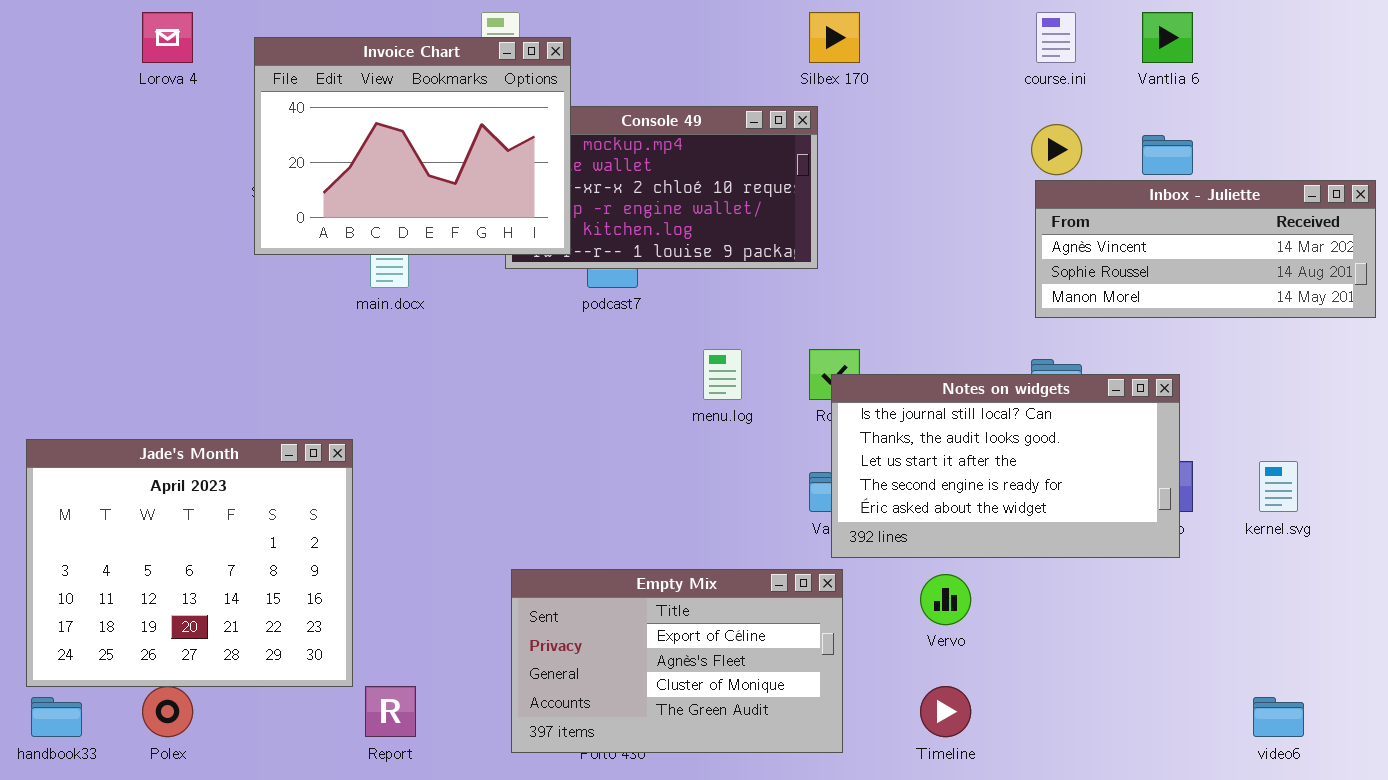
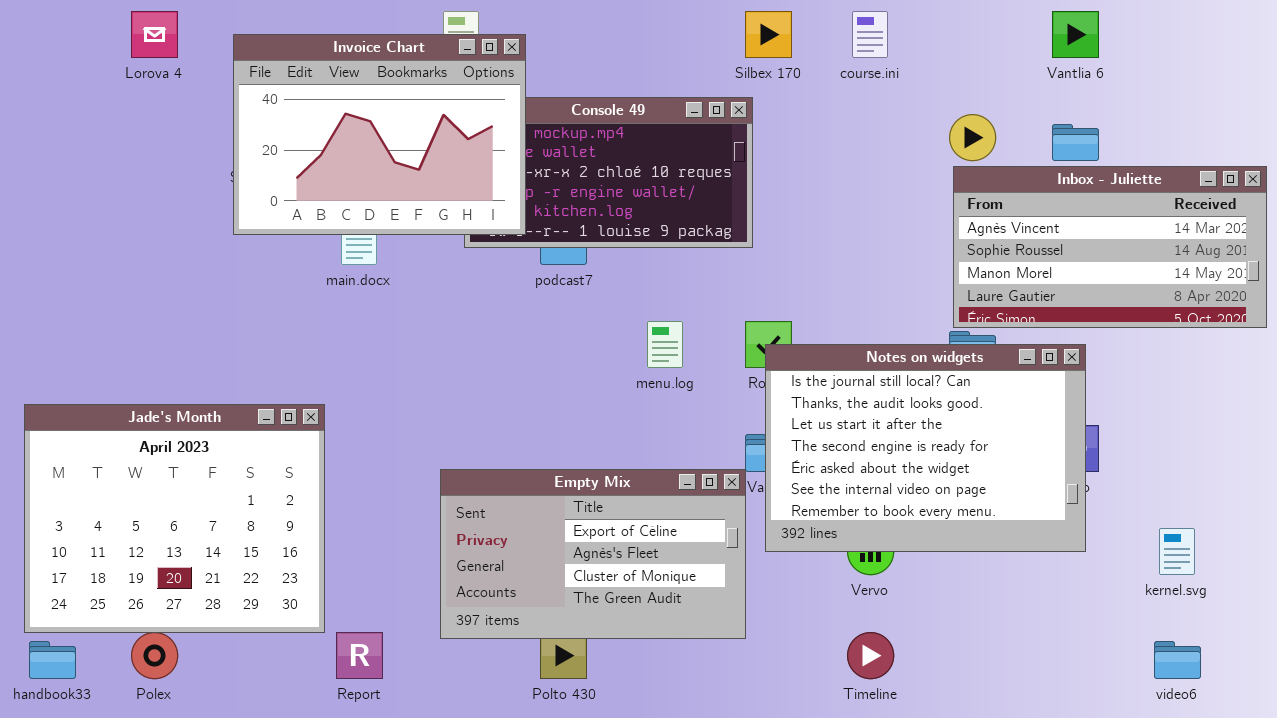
course.ini: [1036,12,1076,63] -> [852,11,888,58], moved
Inbox - Juliette: [1035,180,1376,318] -> [953,166,1267,328], resized
Notes on widgets: [831,374,1180,558] -> [765,344,1086,552], resized
kernel.svg: [1259,461,1298,512] -> [1159,528,1195,575], moved
Empty Mix: [511,569,843,753] -> [440,469,746,639], moved

